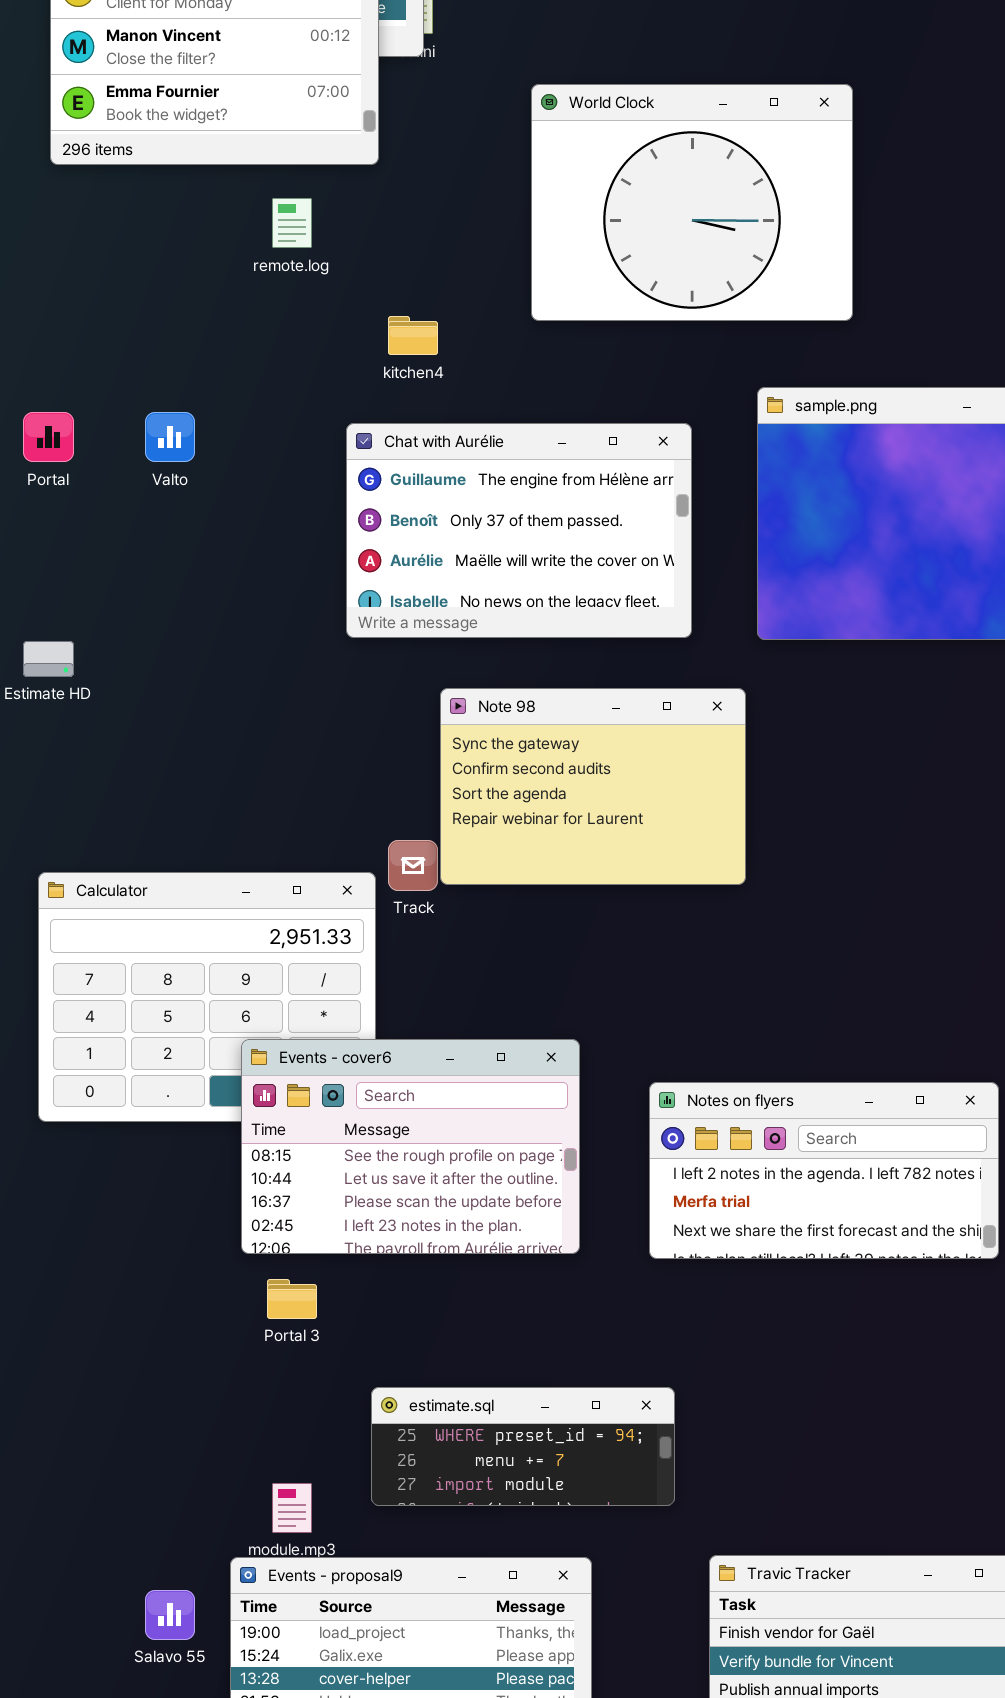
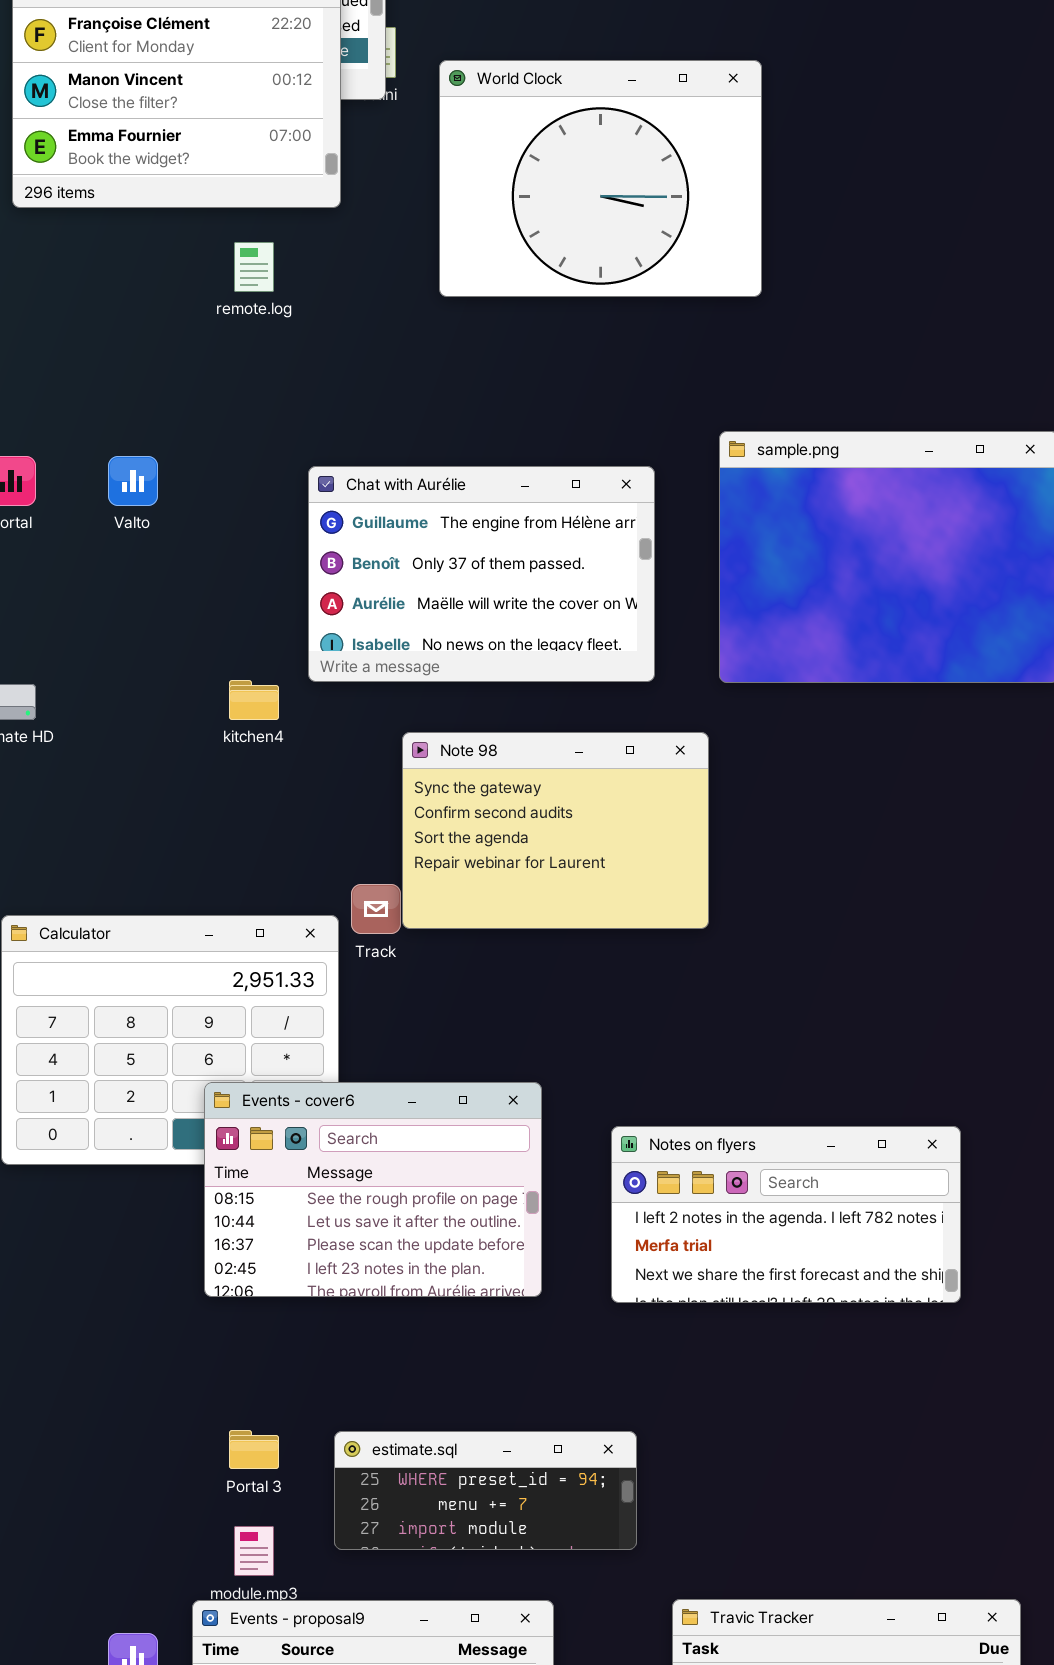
World Clock: [531,84,853,321] -> [439,60,762,297], moved
kitchen4: [388,316,438,355] -> [229,680,279,720], moved
Portal 3: [267,1279,317,1319] -> [229,1430,279,1469], moved

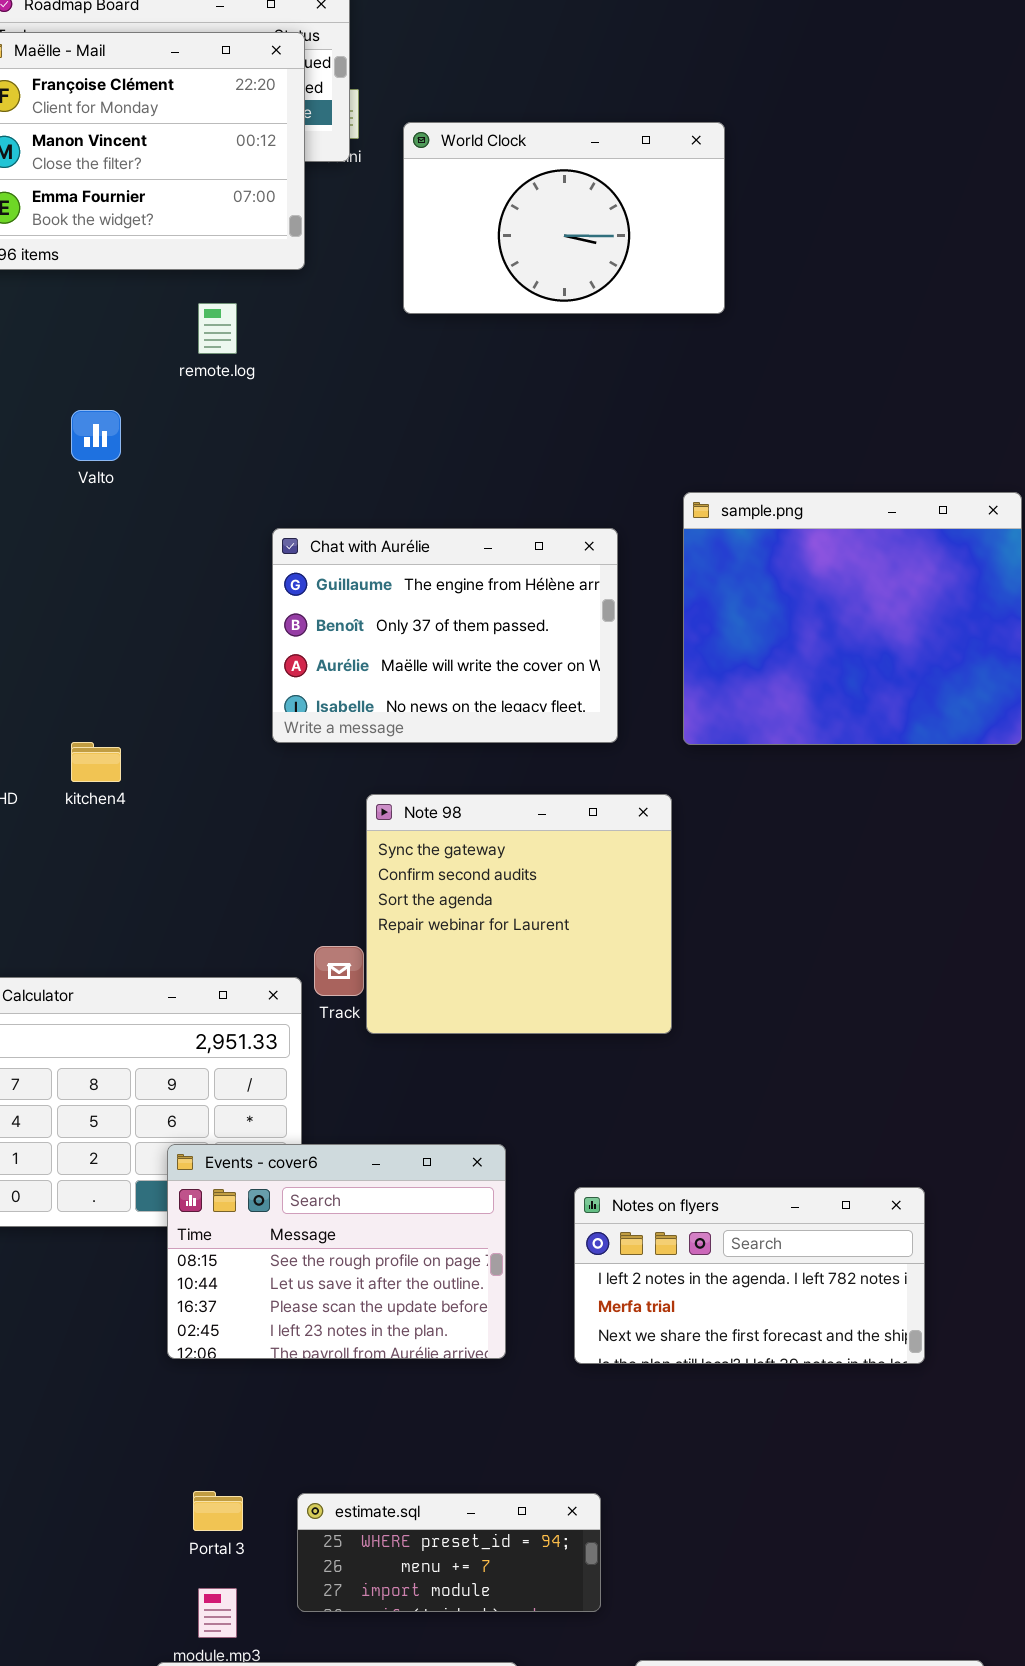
World Clock: [439,60,762,297] -> [403,122,725,314], resized
Valto: [108,456,158,506] -> [71,410,121,461], moved
kitchen4: [229,680,279,720] -> [71,742,121,782], moved
Note 98: [402,732,709,929] -> [366,794,672,1034], resized

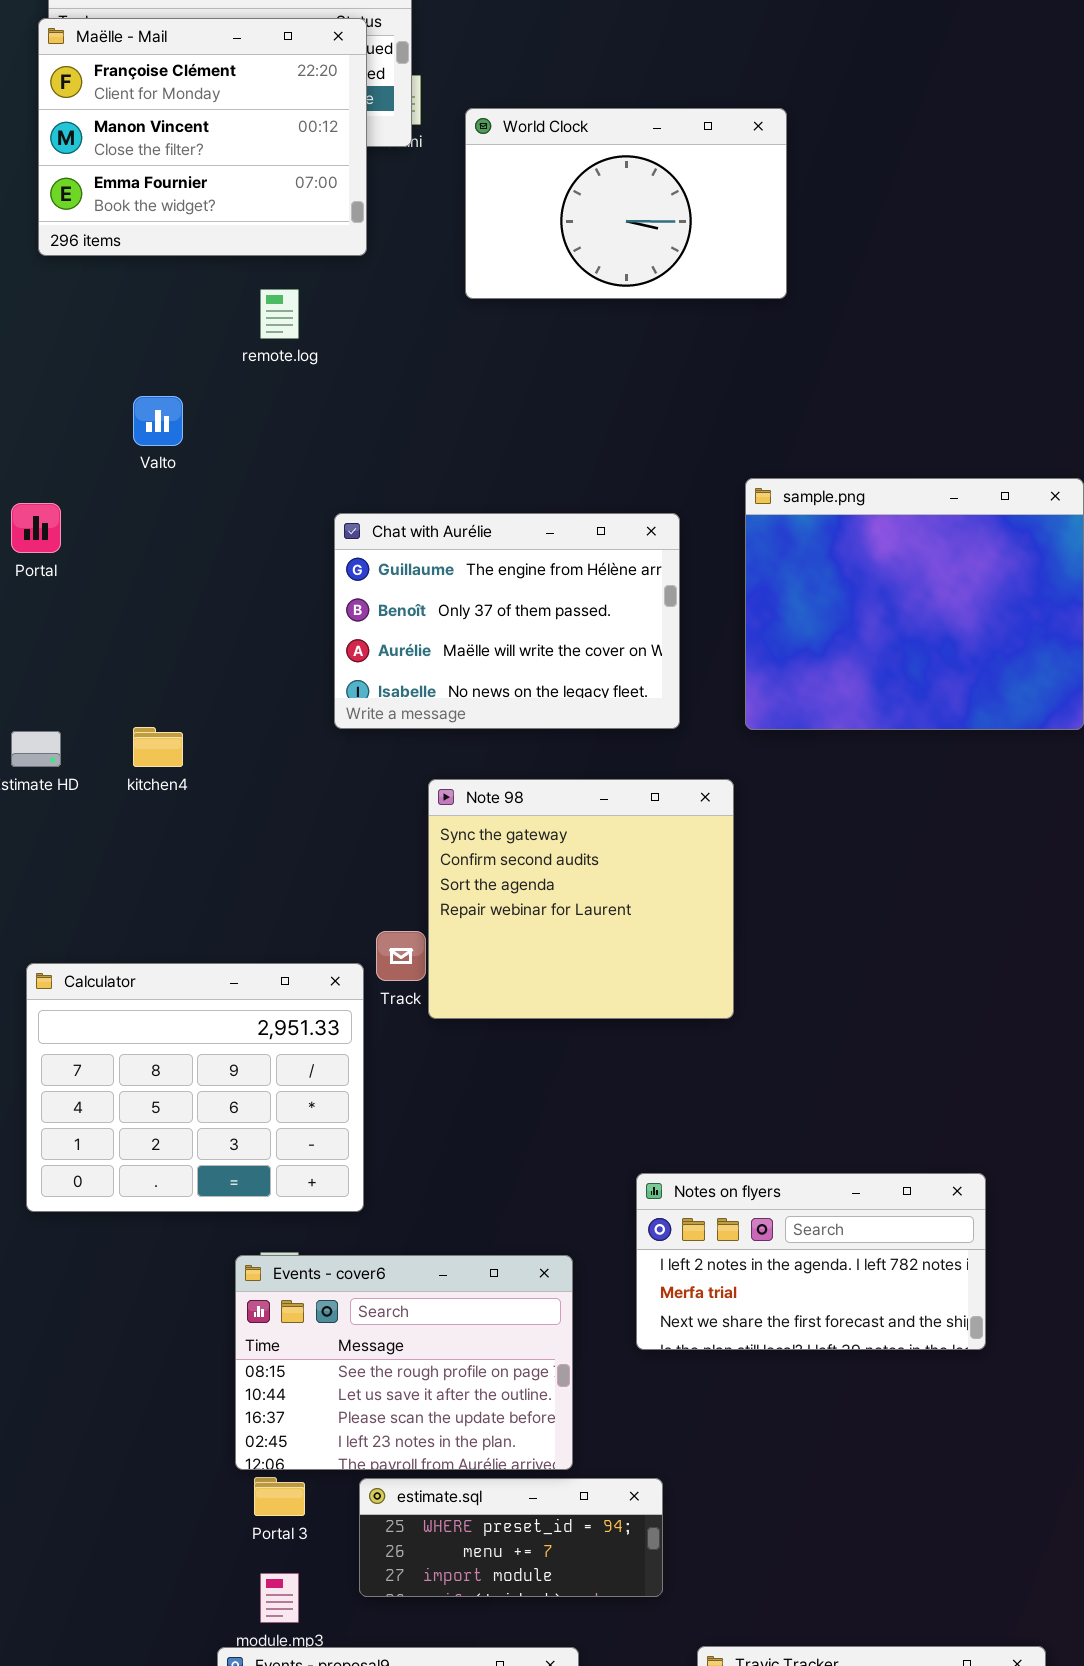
Events - cover6: [167,1144,506,1359] -> [235,1255,573,1470], moved

